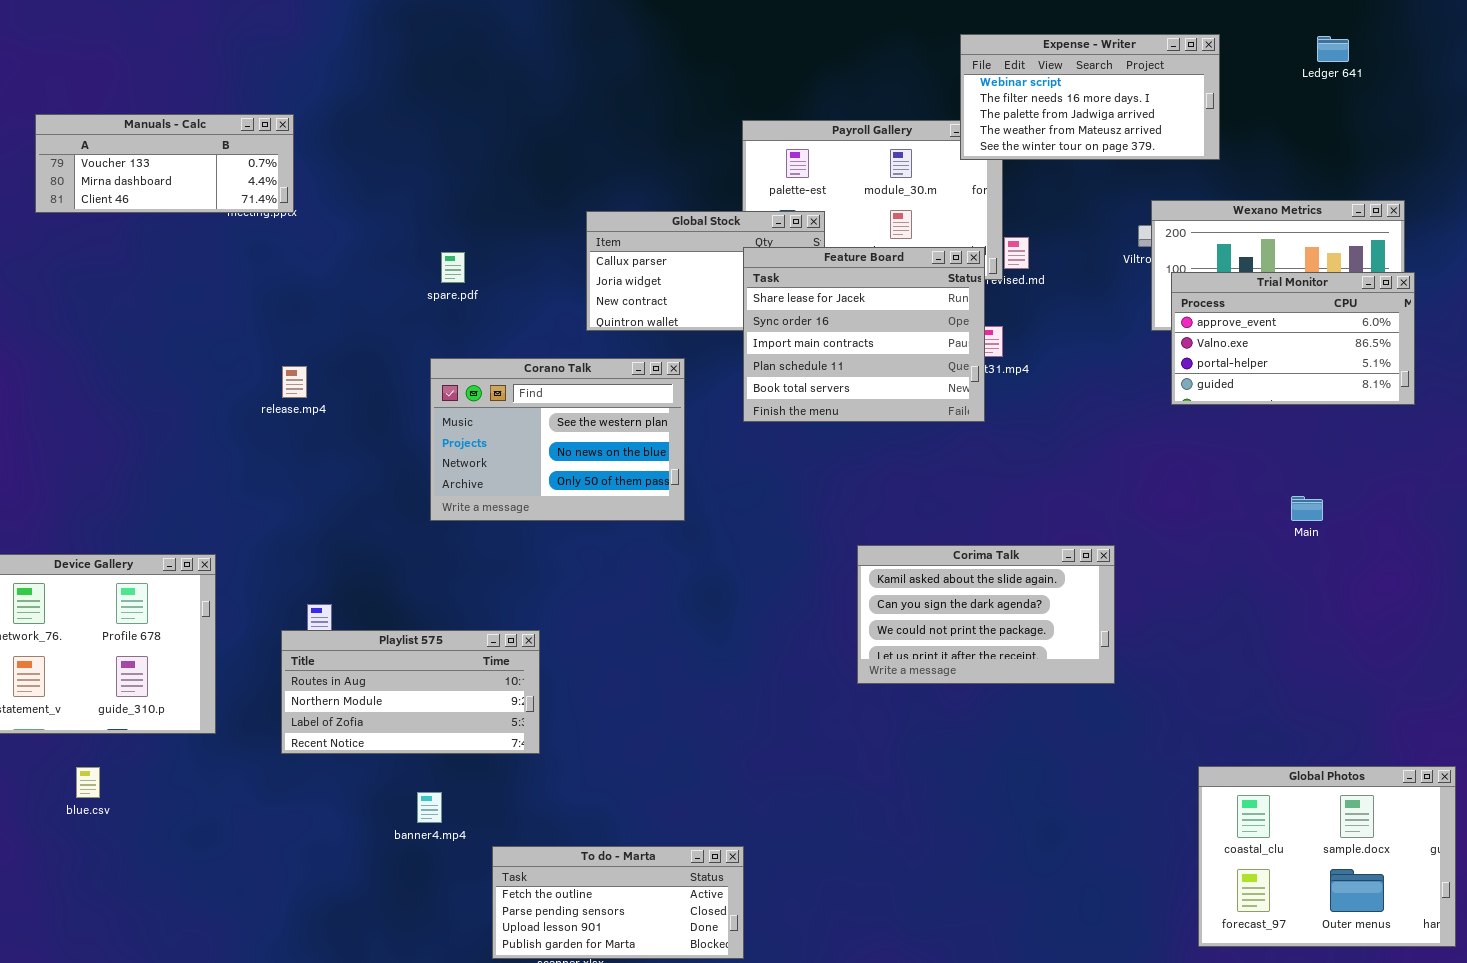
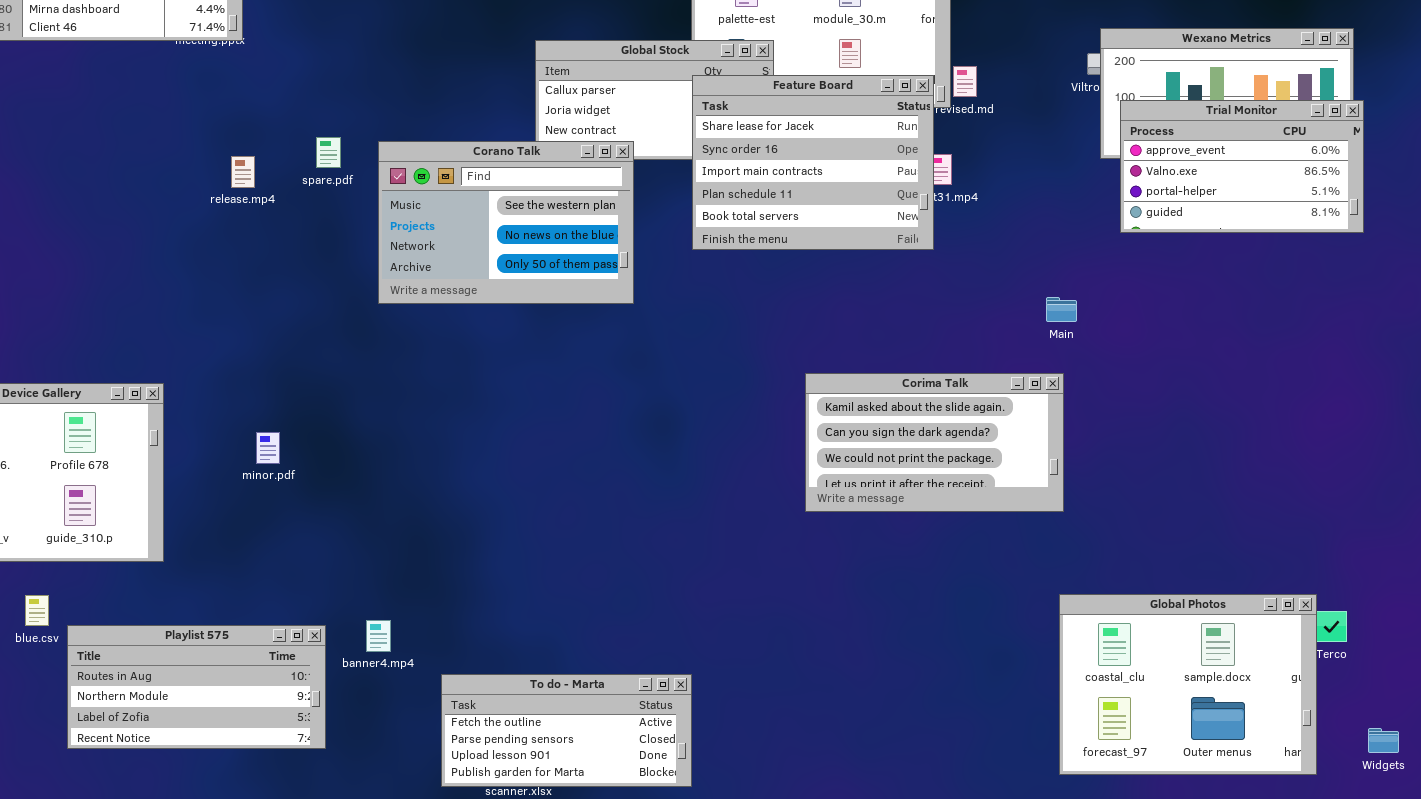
spare.pdf: [441,252,465,283] -> [316,137,341,168], moved
Corano Talk: [430,358,685,521] -> [378,141,634,304], moved
release.mp4: [282,366,307,398] -> [231,156,255,188], moved
Main: [1291,496,1323,521] -> [1046,297,1077,322], moved
Playlist 575: [281,630,540,754] -> [67,625,326,749], moved
Global Photos: [1198,766,1456,947] -> [1059,594,1317,775], moved

